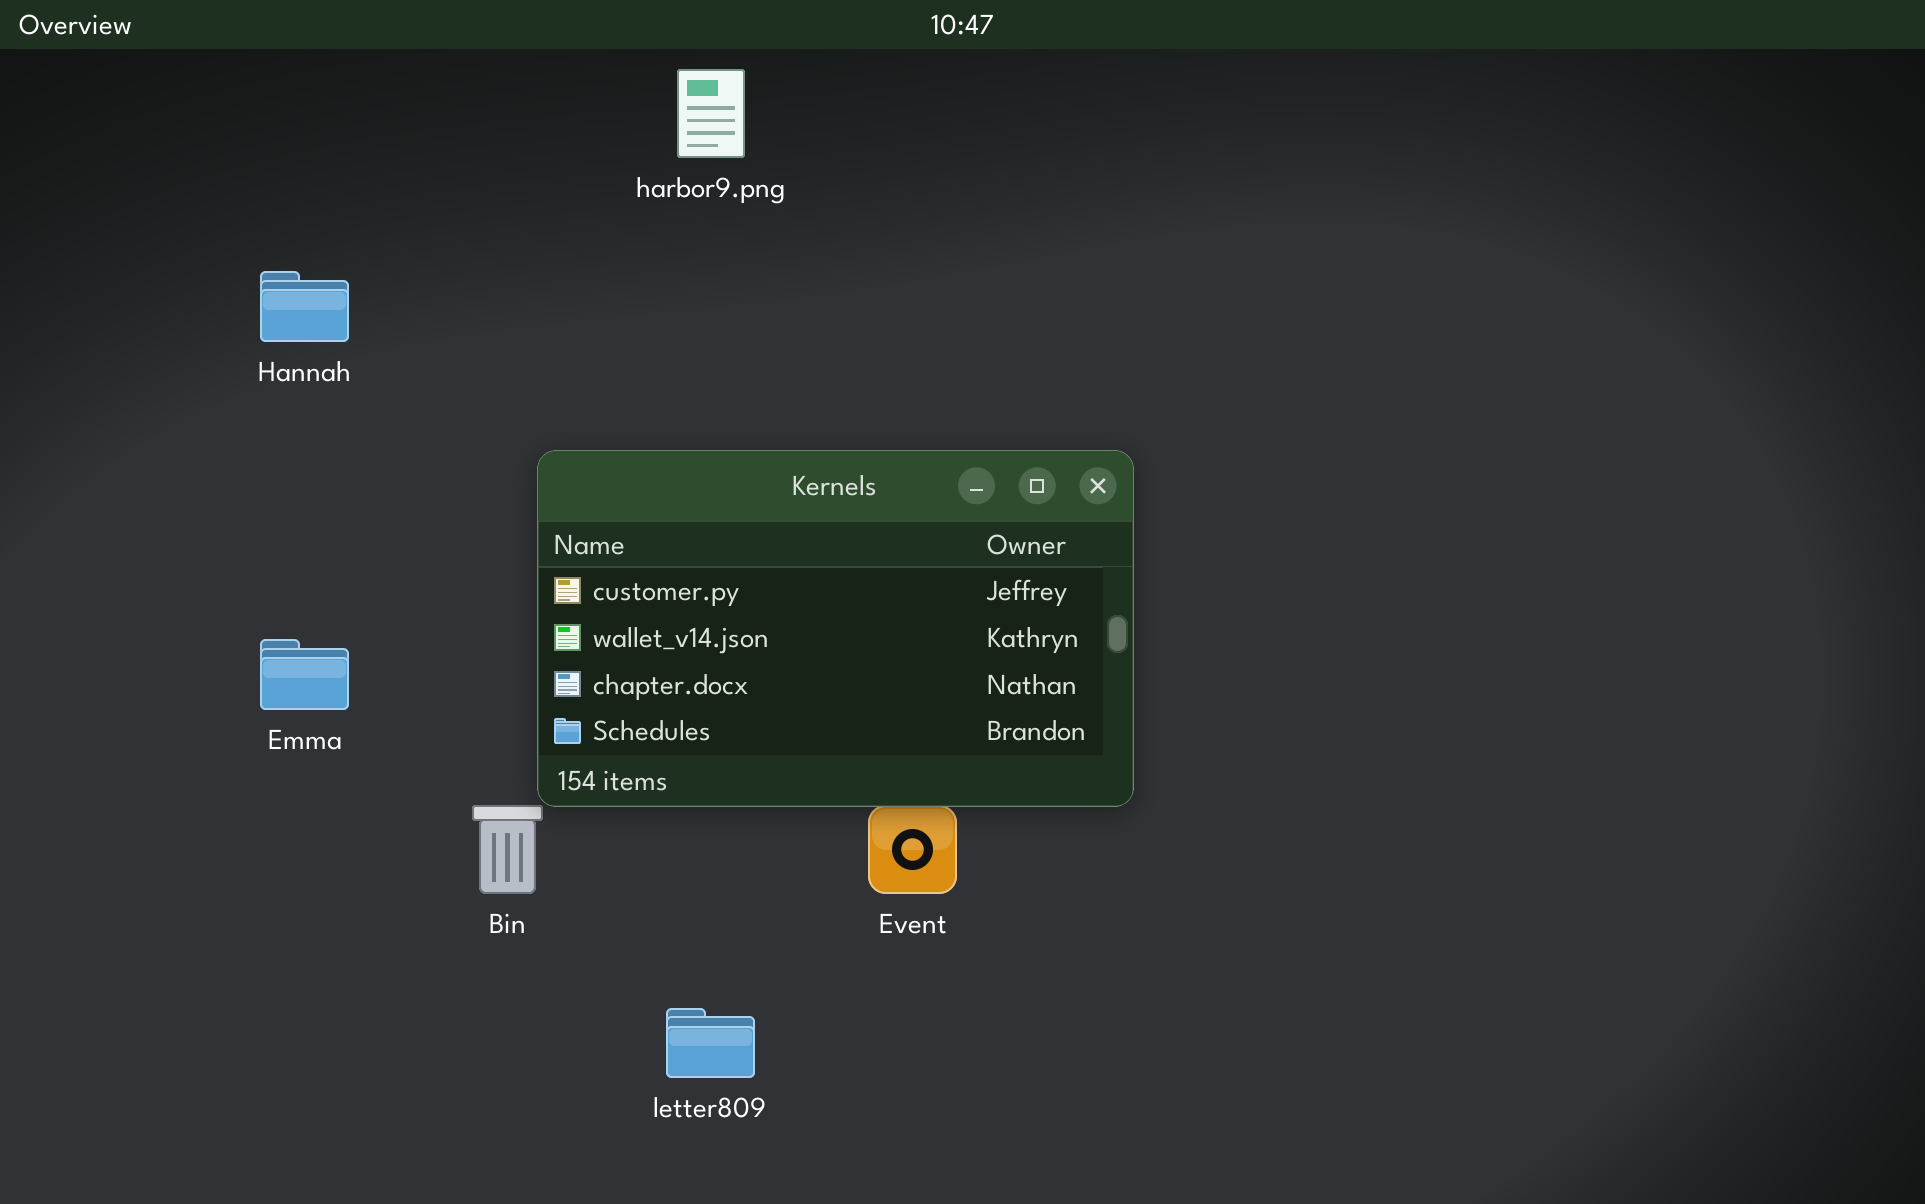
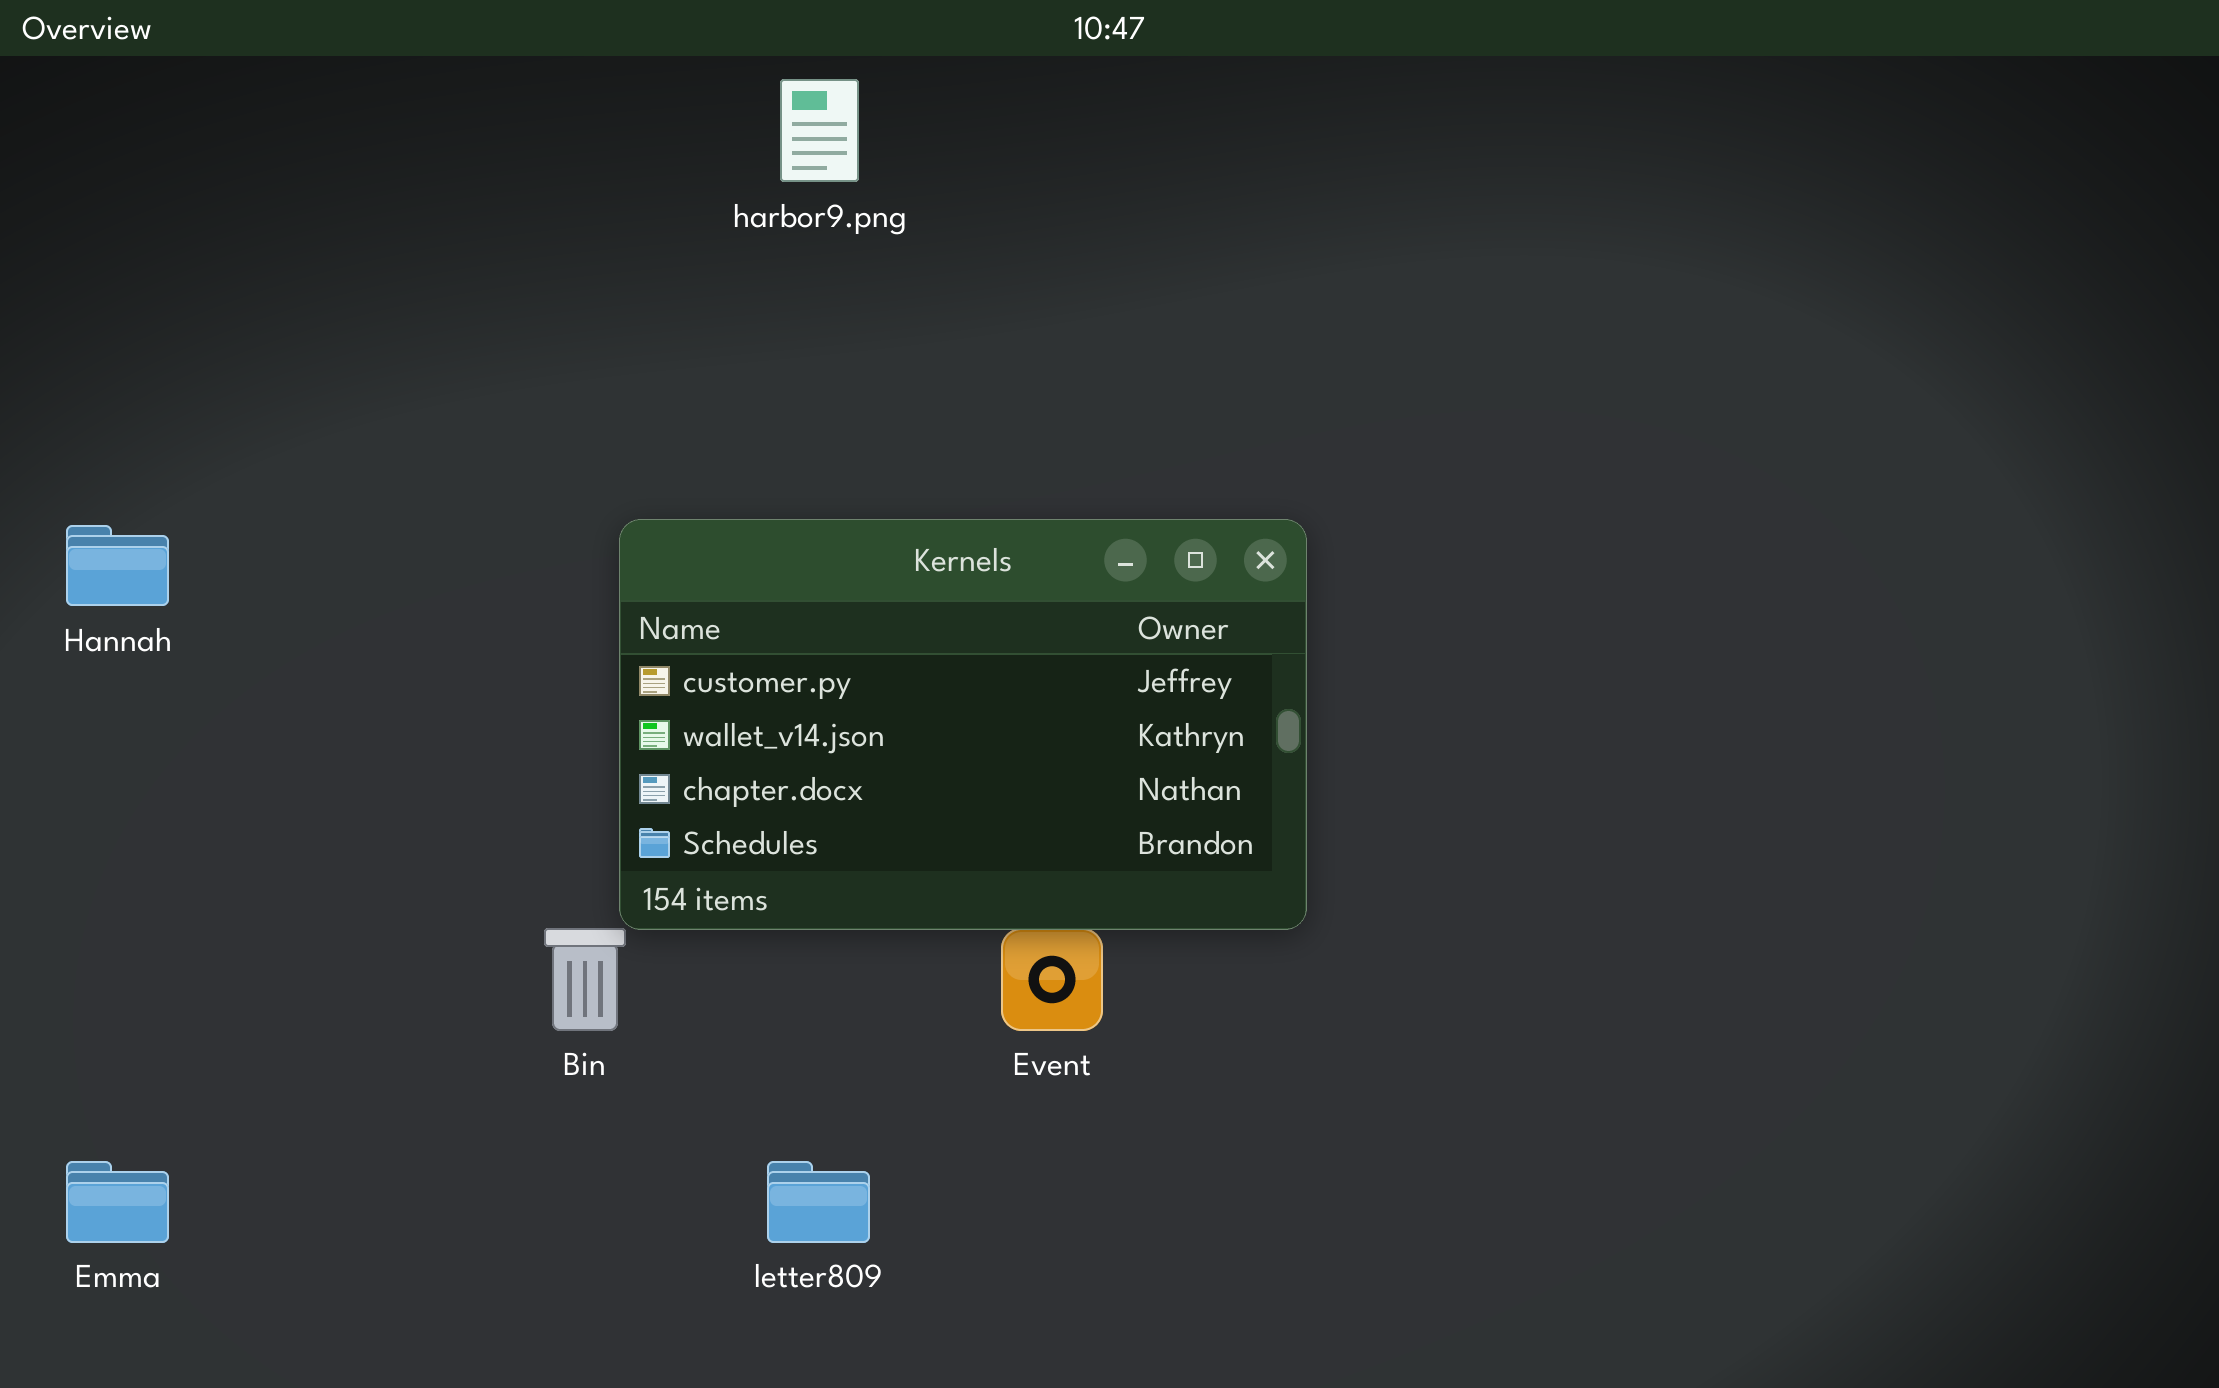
Hannah: [260,271,349,342] -> [66,525,169,606], moved
Emma: [260,639,349,710] -> [66,1161,169,1243], moved

